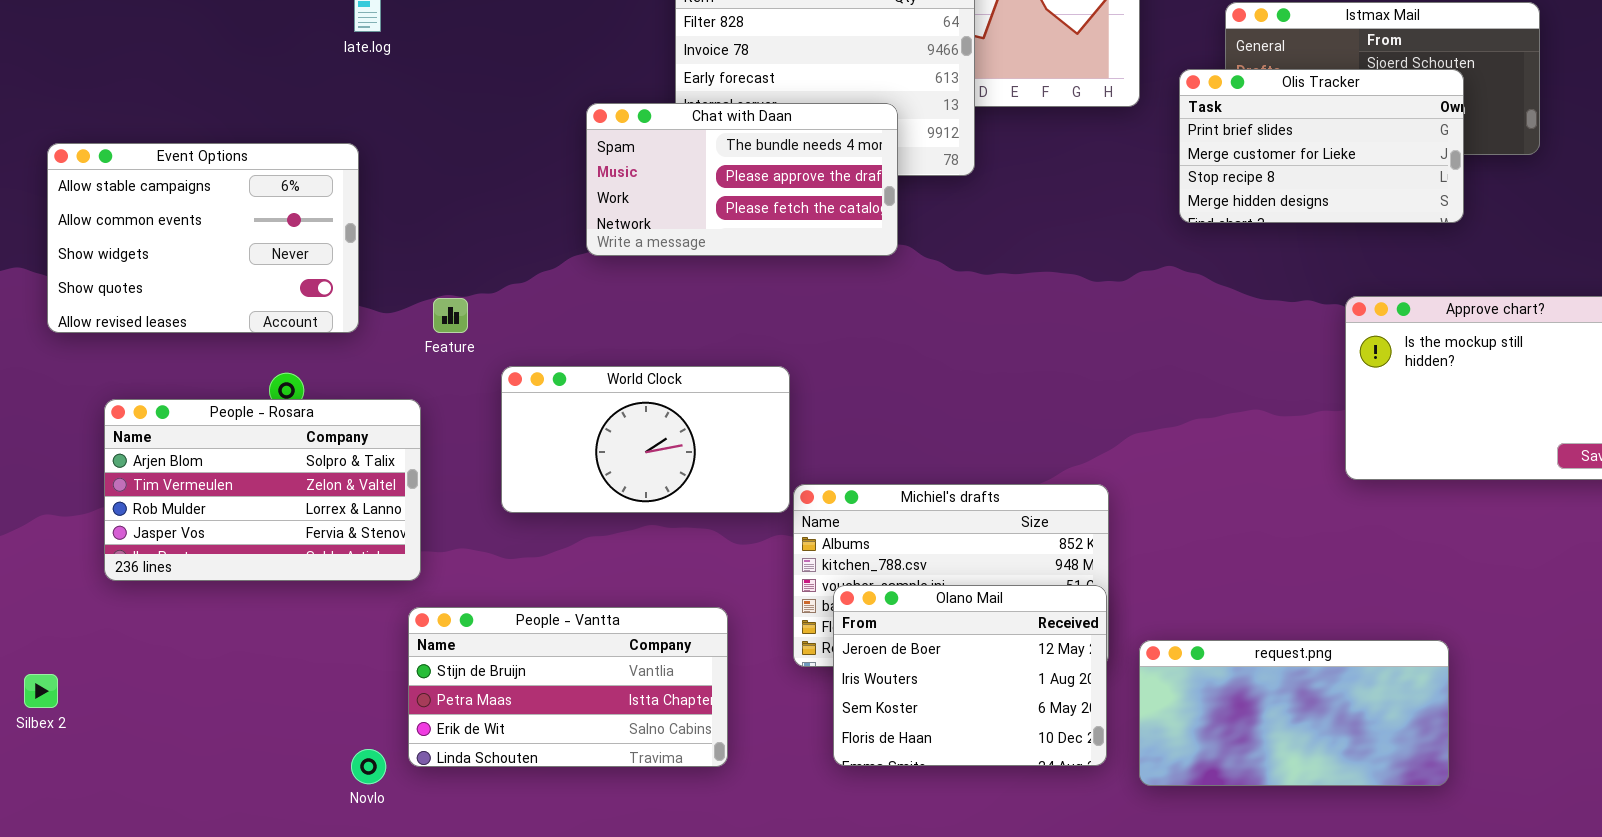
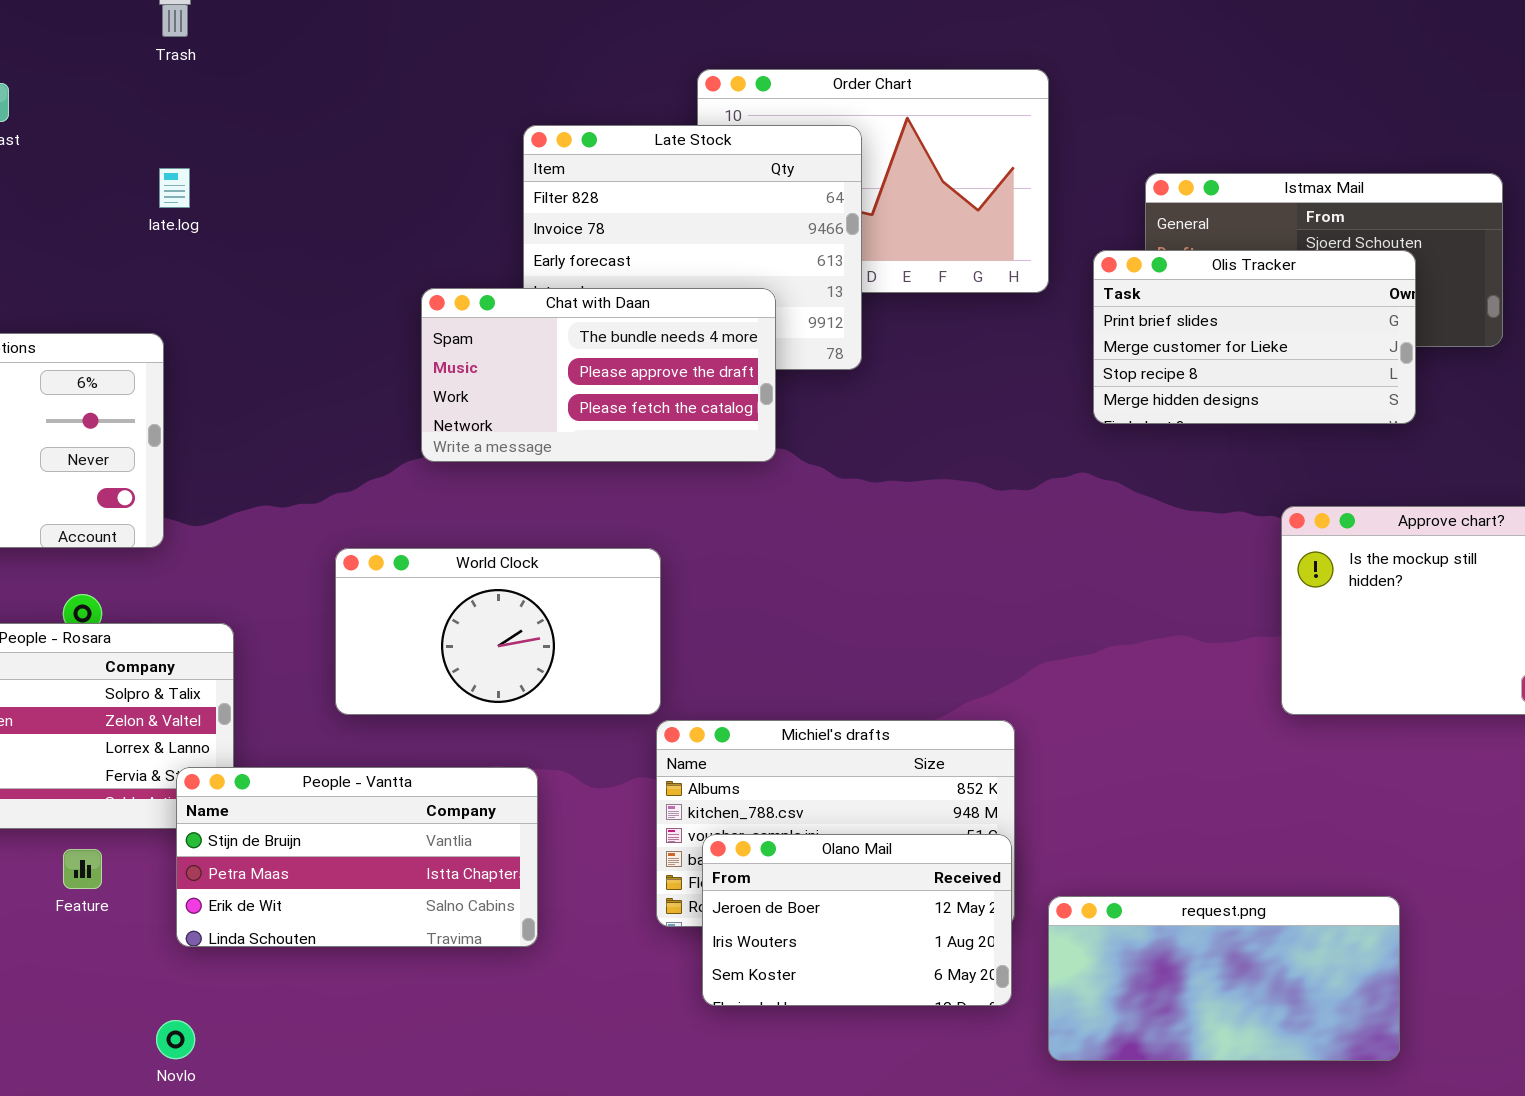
Feature: [433,298,468,333] -> [63,849,102,889], moved
World Clock: [501,366,790,513] -> [335,548,661,715], moved
Olano Mail: [833,585,1107,766] -> [702,834,1012,1006], resized
People - Vantta: [408,607,728,767] -> [176,767,538,947], moved

